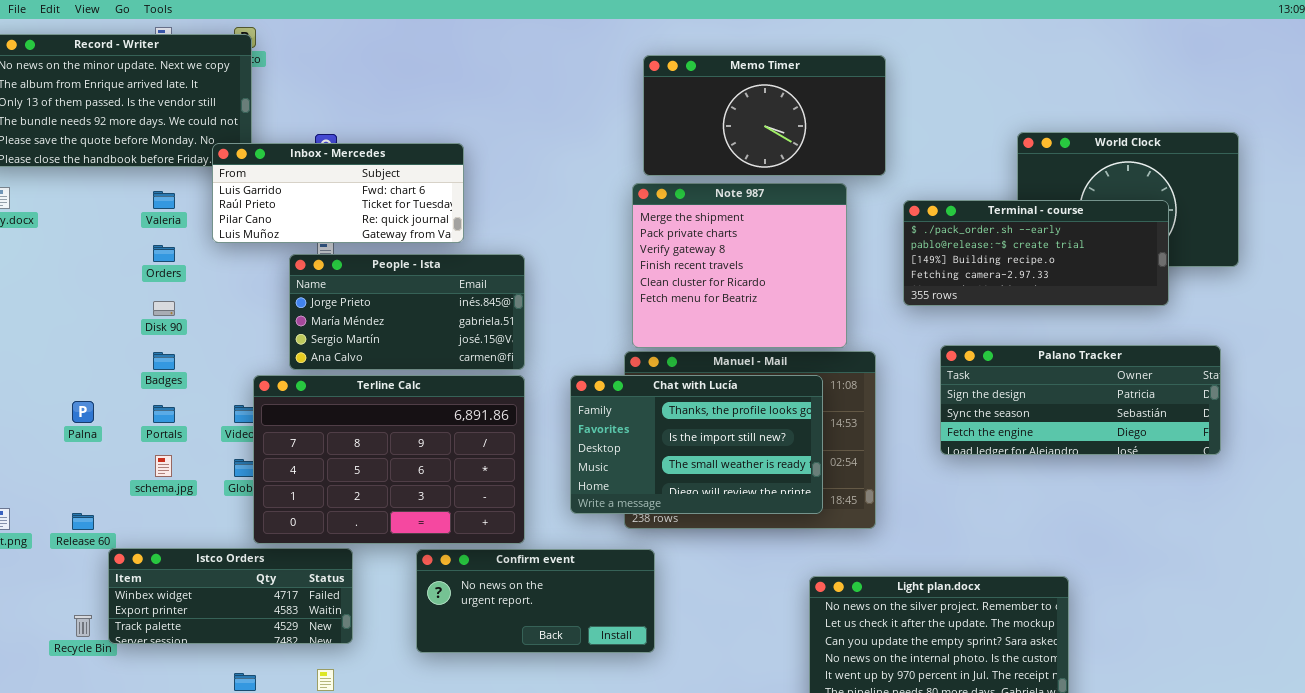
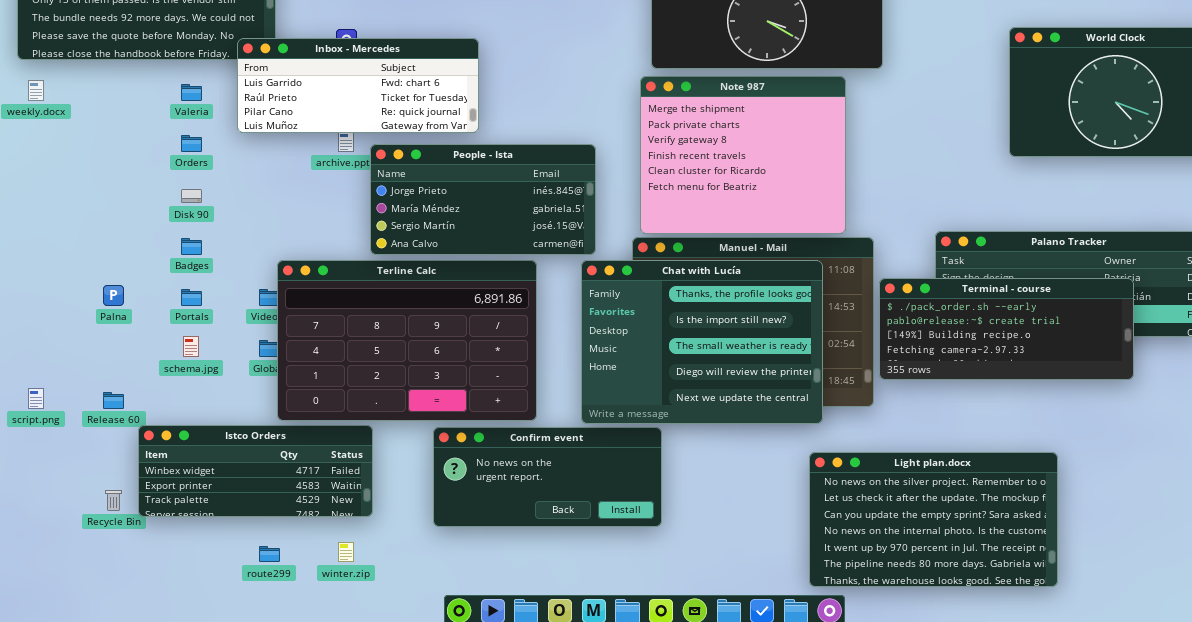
Terminal - course: [903,200,1169,306] -> [879,278,1134,380], moved
People - Ista: [289,254,525,370] -> [370,144,596,255], moved
Chat with Lucía: [570,375,823,514] -> [581,260,823,424], resized

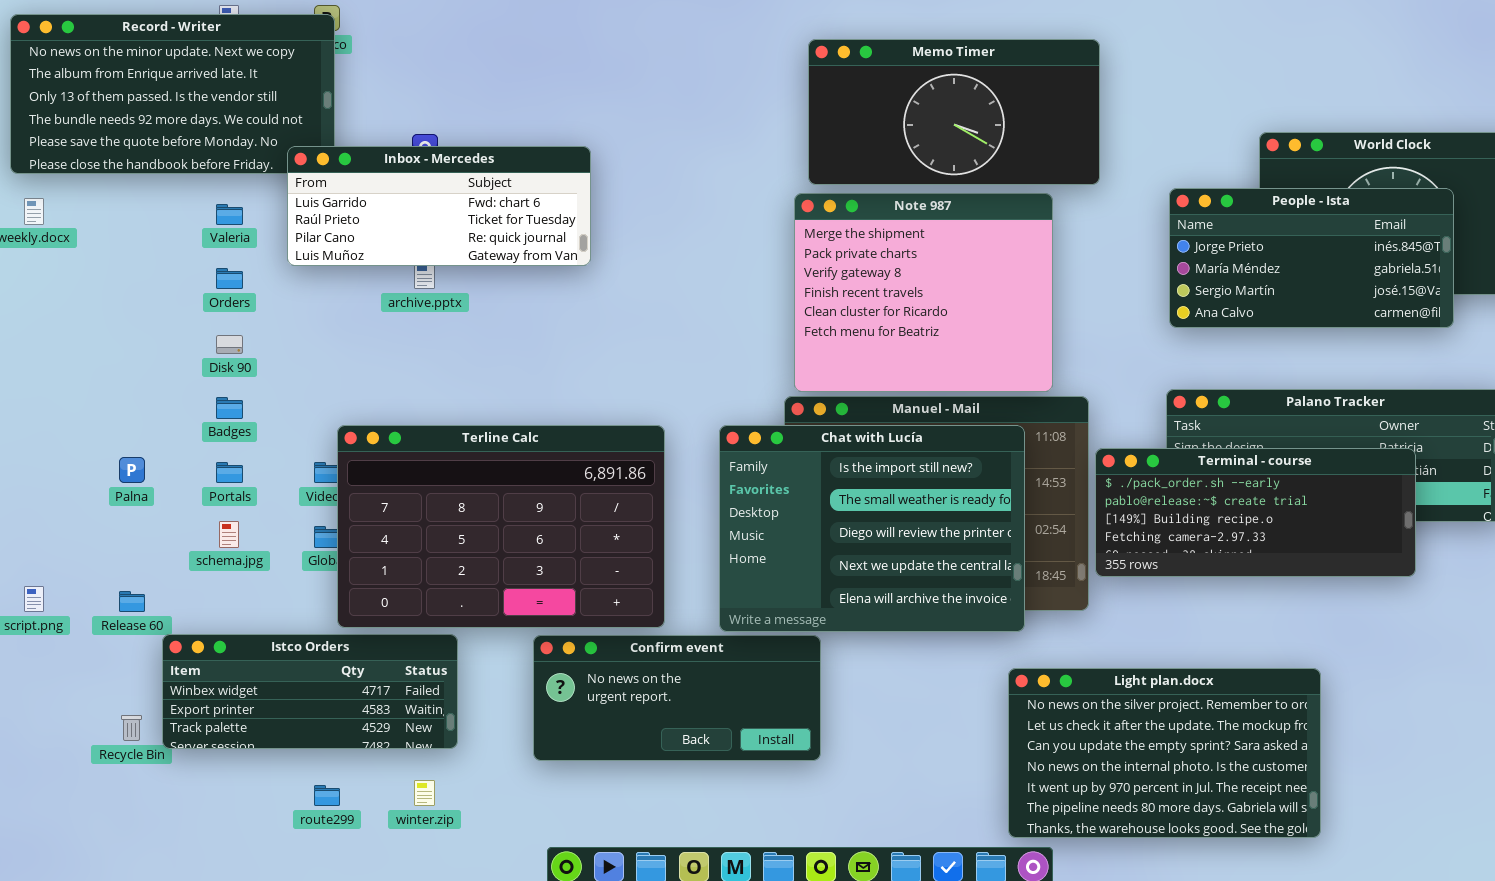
People - Ista: [370,144,596,255] -> [1169,188,1454,328], moved
Chat with Lucía: [581,260,823,424] -> [719,425,1025,632], scrolled down 1 row

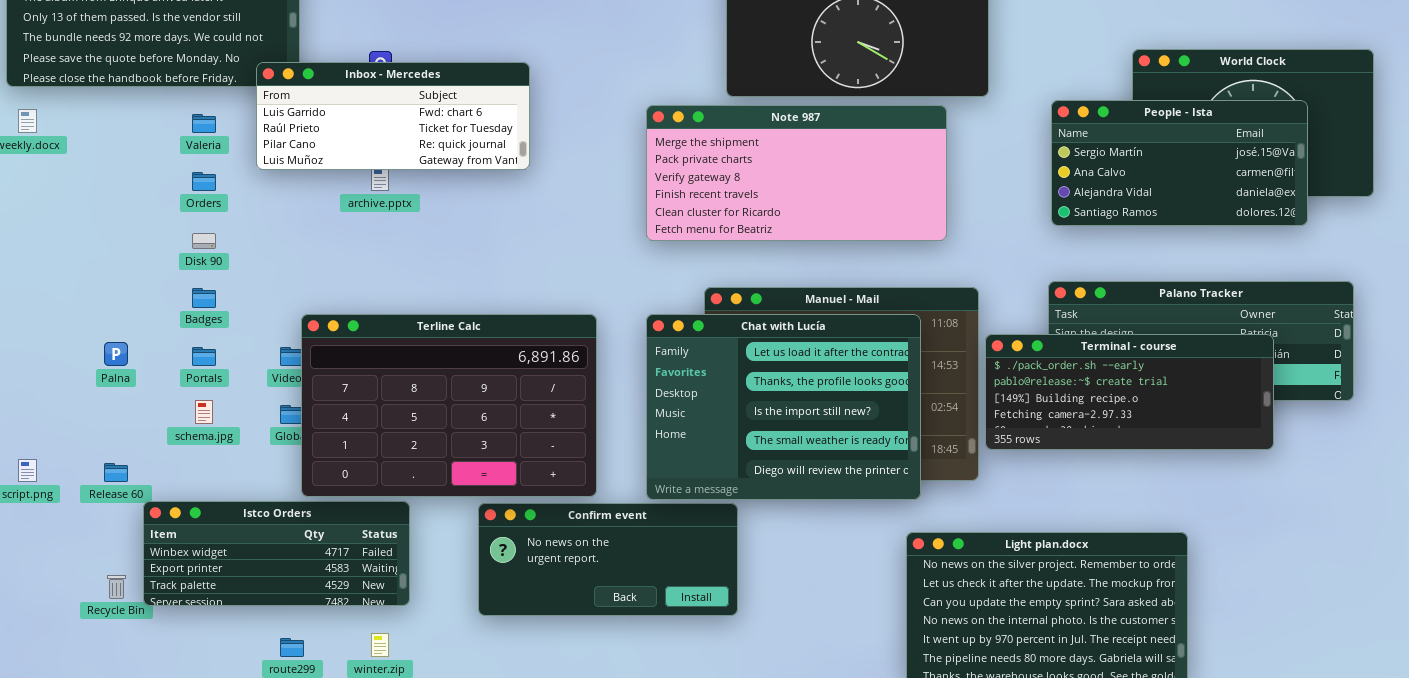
People - Ista: [1169,188,1454,328] -> [1051,100,1308,226], scrolled down 2 rows
Note 987: [794,193,1053,392] -> [646,105,947,241], resized
Chat with Lucía: [719,425,1025,632] -> [646,314,921,500], scrolled up 2 rows

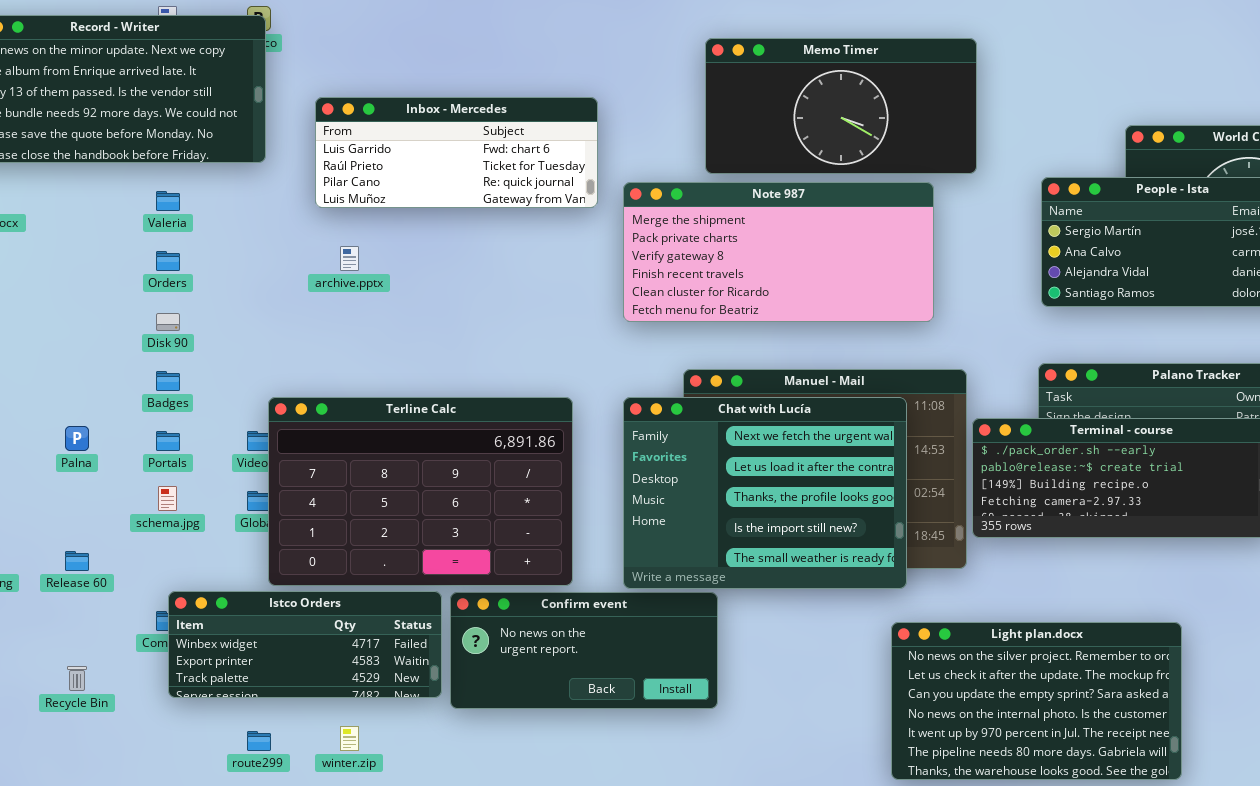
Inbox - Mercedes: [256,62,530,170] -> [315,97,598,208], moved
Chat with Lucía: [646,314,921,500] -> [623,397,907,589], scrolled up 1 row
Istco Orders: [143,501,410,606] -> [168,591,442,698], moved

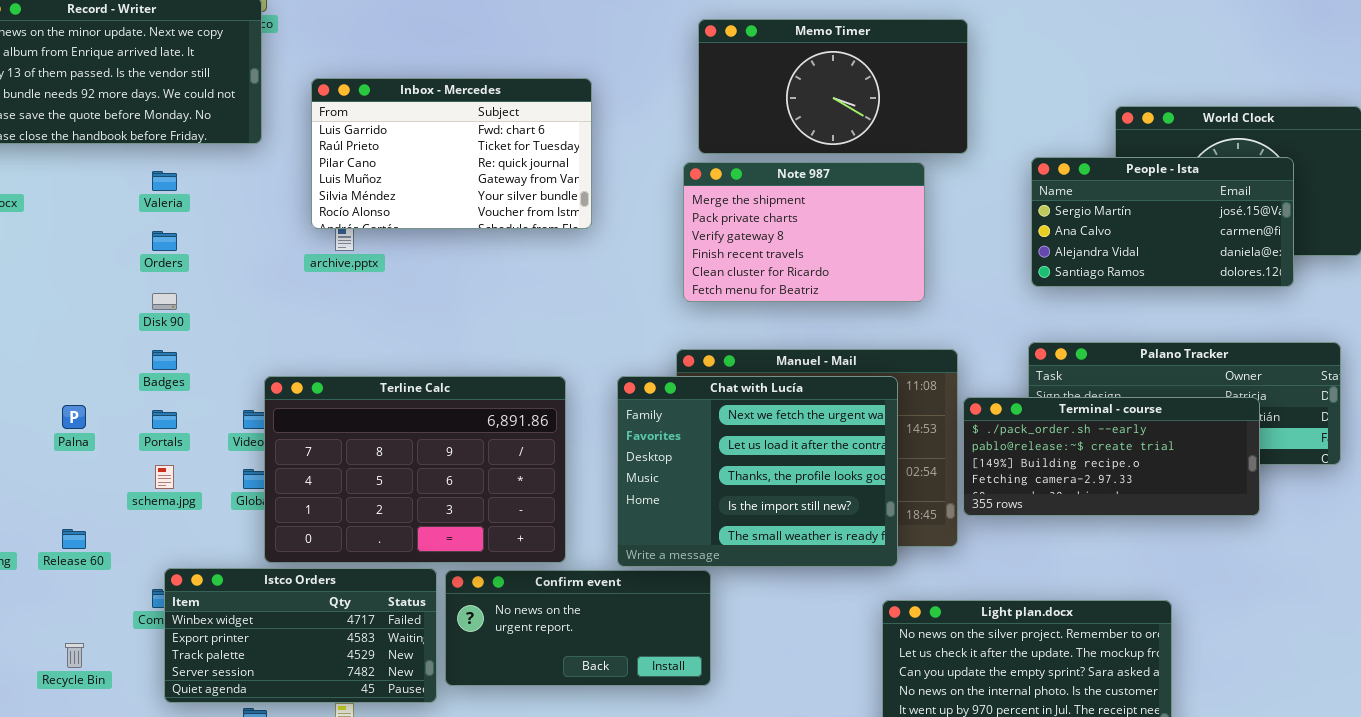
Inbox - Mercedes: [315,97,598,208] -> [311,78,592,229], resized
Note 987: [623,182,934,322] -> [683,162,925,302], resized
Istco Orders: [168,591,442,698] -> [164,568,437,703], resized

